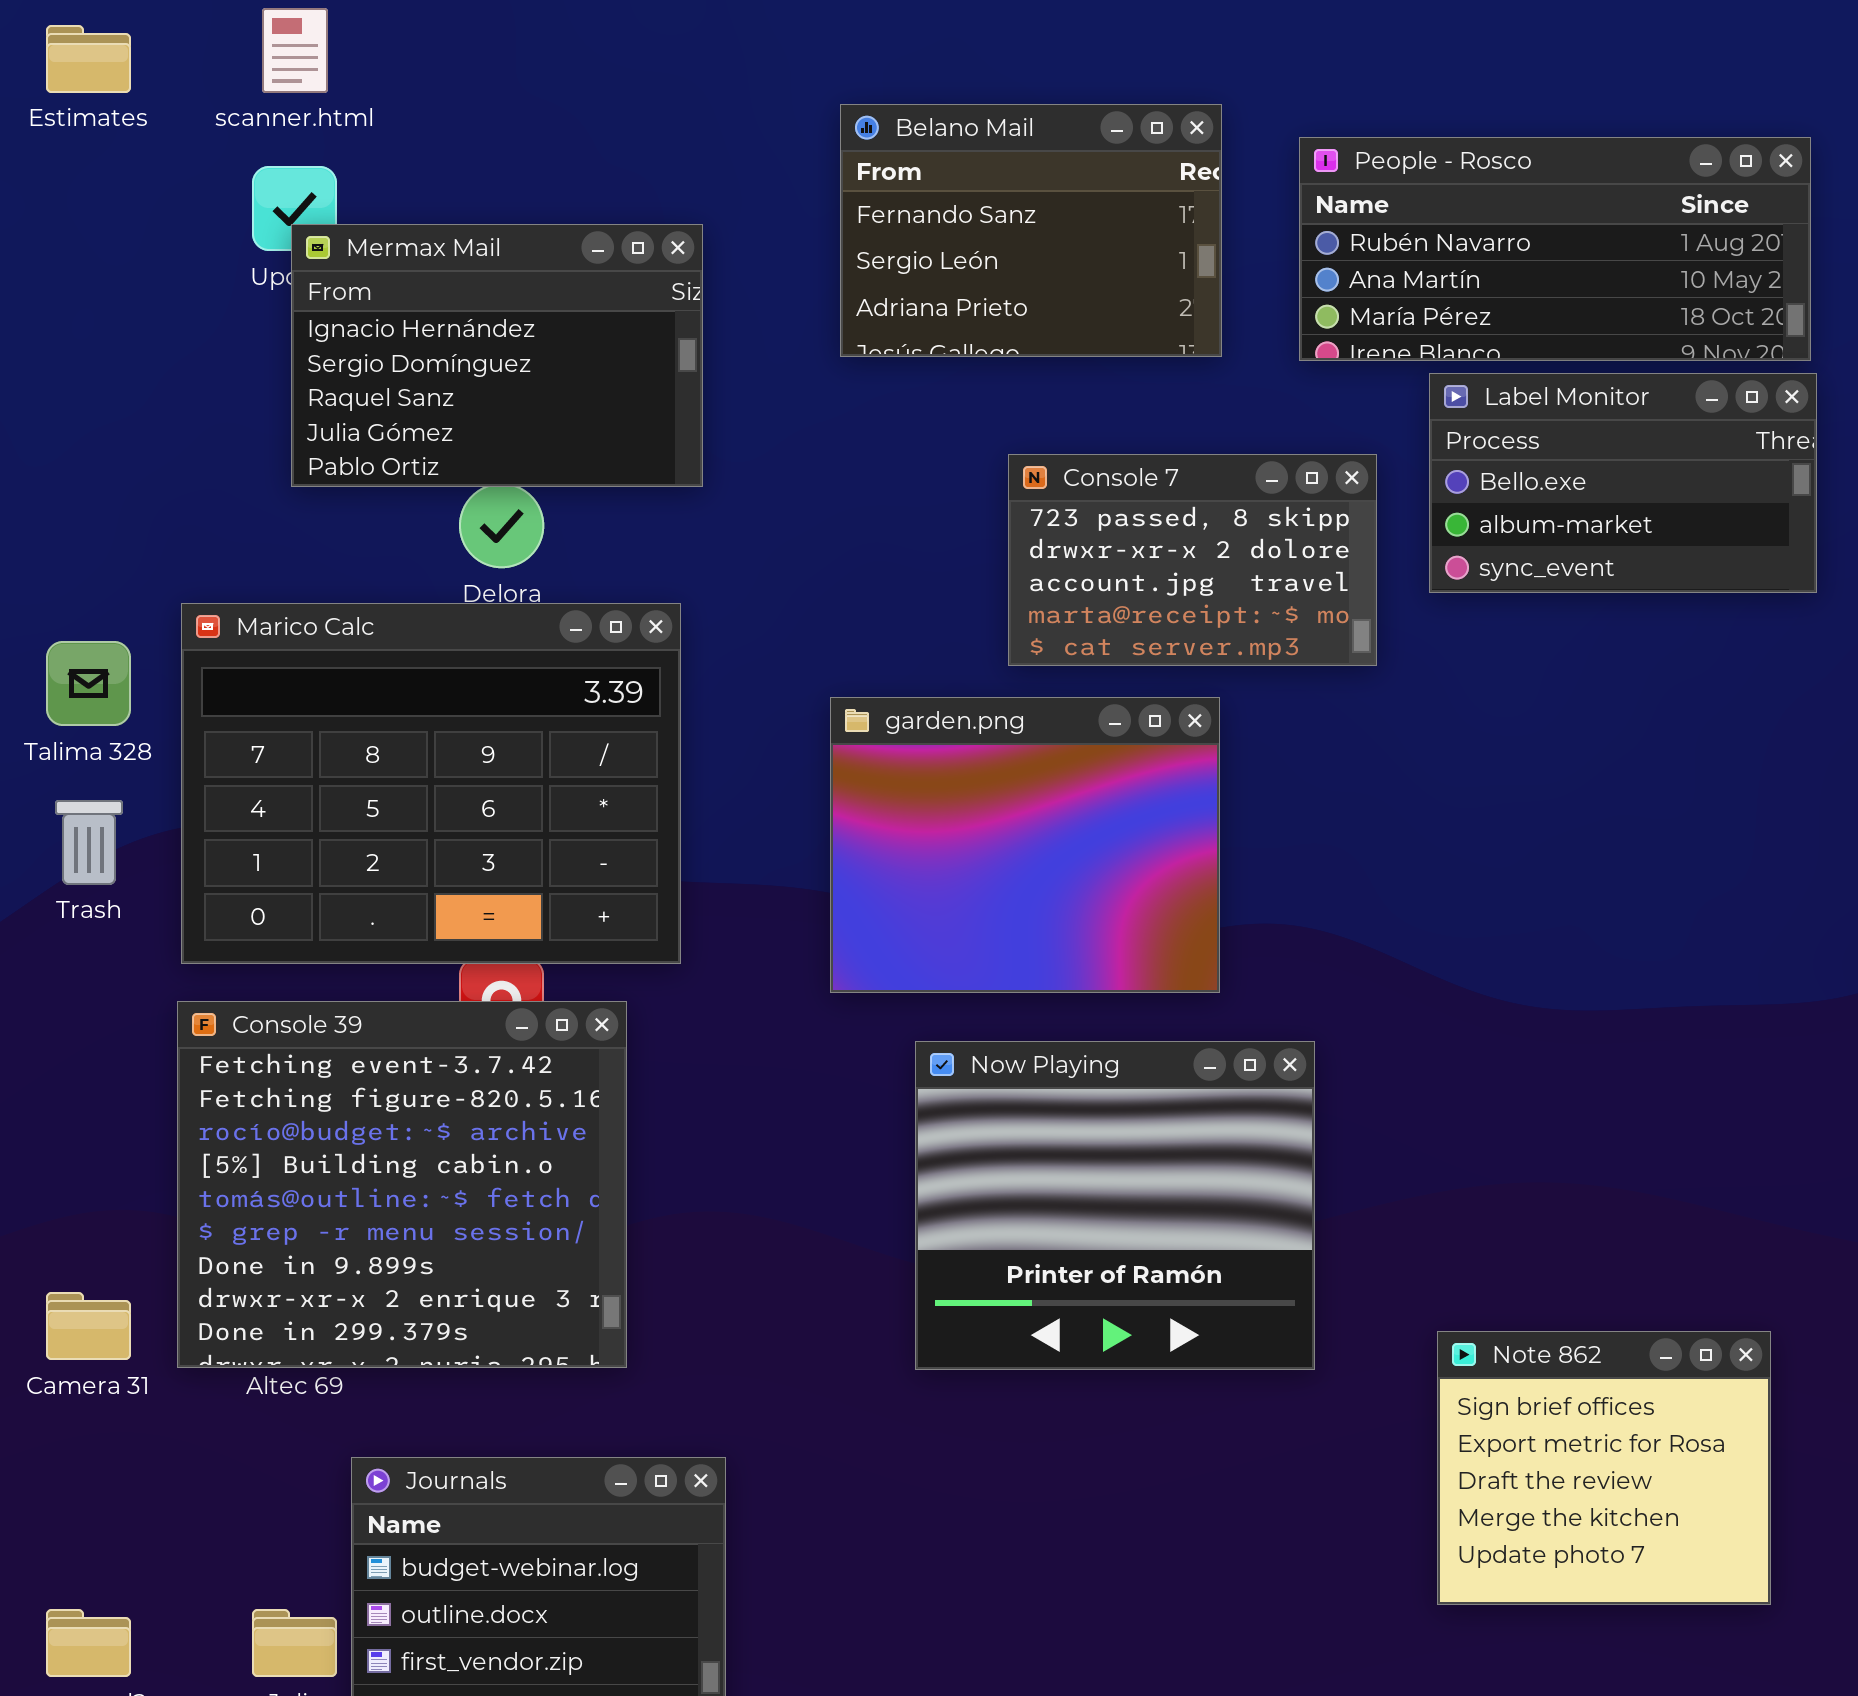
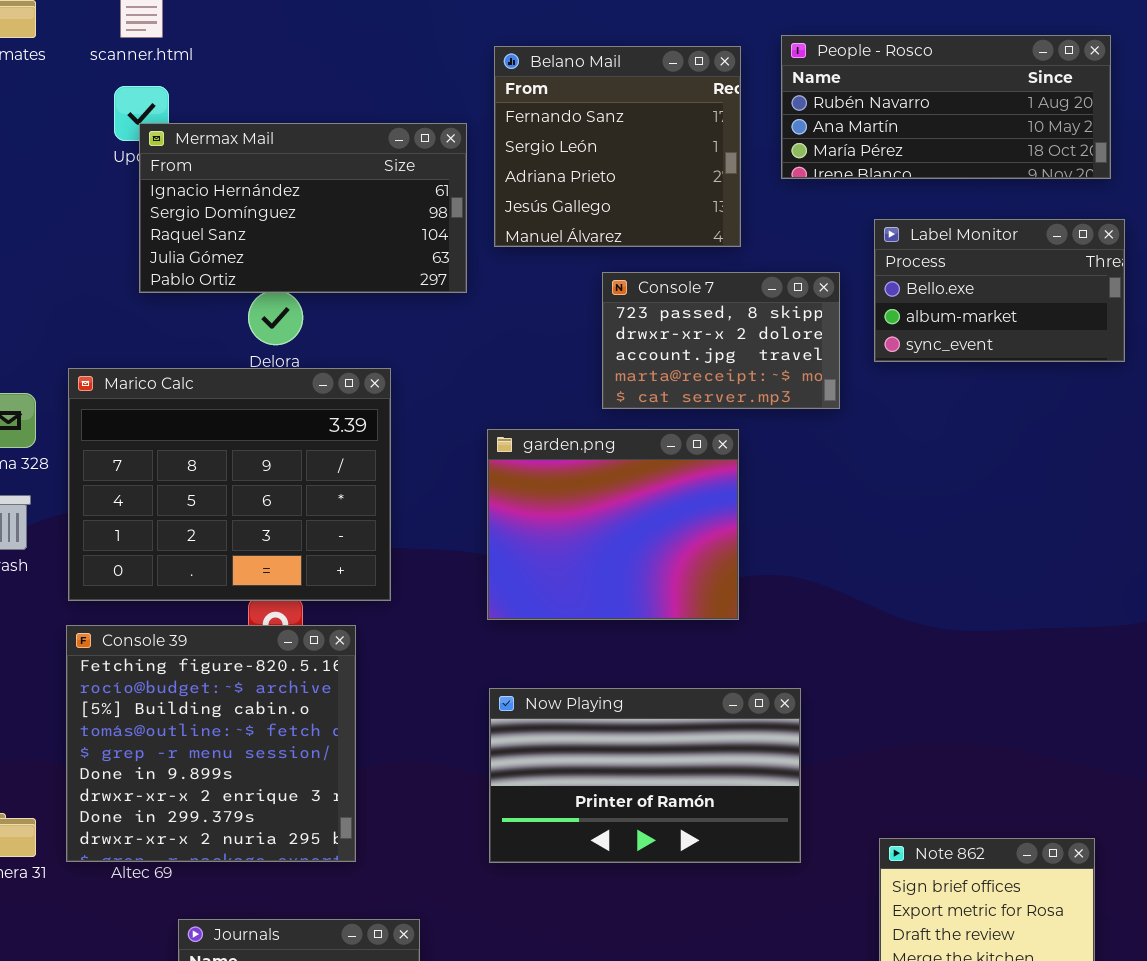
Belano Mail: [840,104,1222,357] -> [494,46,741,247], resized
People - Rosco: [1299,137,1811,361] -> [781,35,1111,179], moved
Mermax Mail: [291,224,703,487] -> [139,123,467,293], resized
Console 39: [177,1001,627,1368] -> [66,625,356,862], scrolled down 1 row
Now Playing: [915,1041,1315,1370] -> [489,688,801,863], resized

